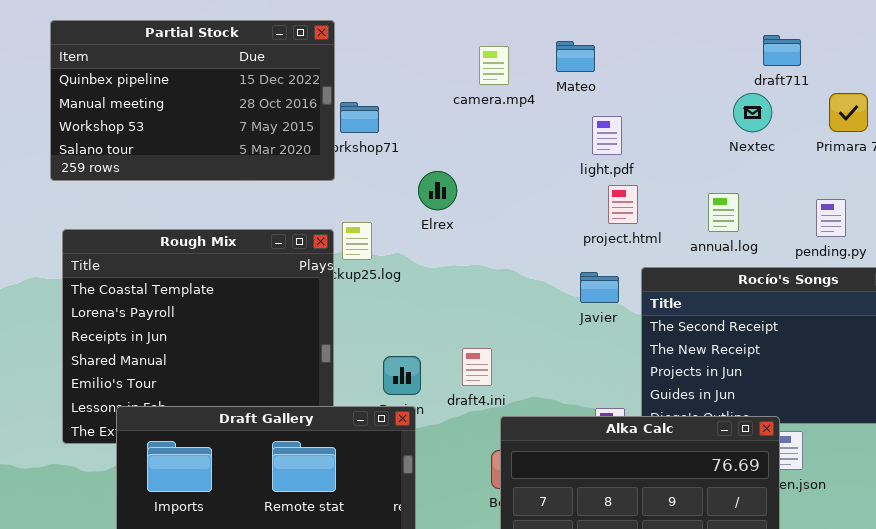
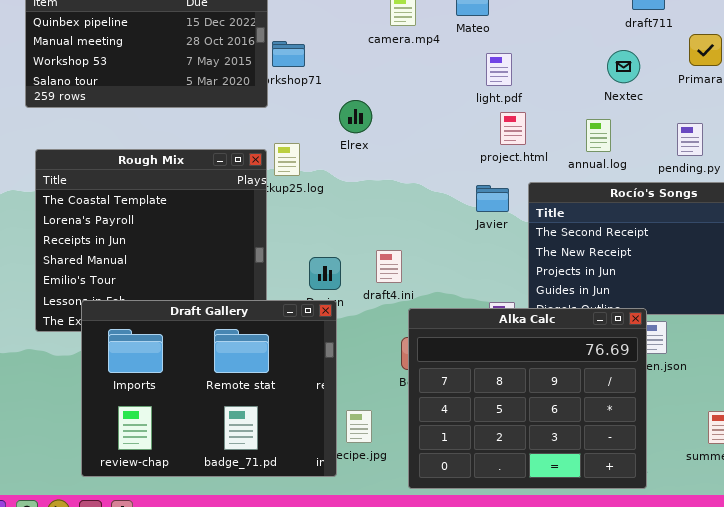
Nextec: [733,93,772,132] -> [607,50,640,83], moved

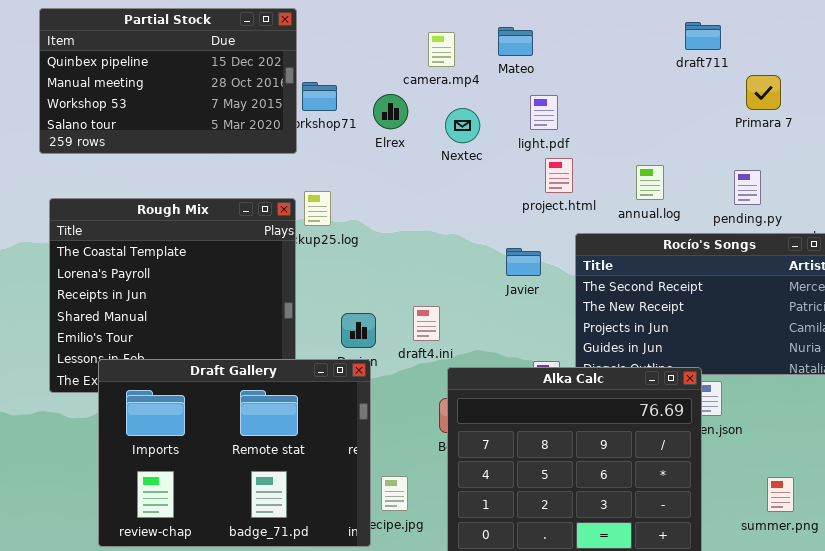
Nextec: [607,50,640,83] -> [445,108,480,143], moved
Elrex: [339,100,372,133] -> [373,94,408,129], moved
Javier: [476,185,509,212] -> [506,248,541,276], moved

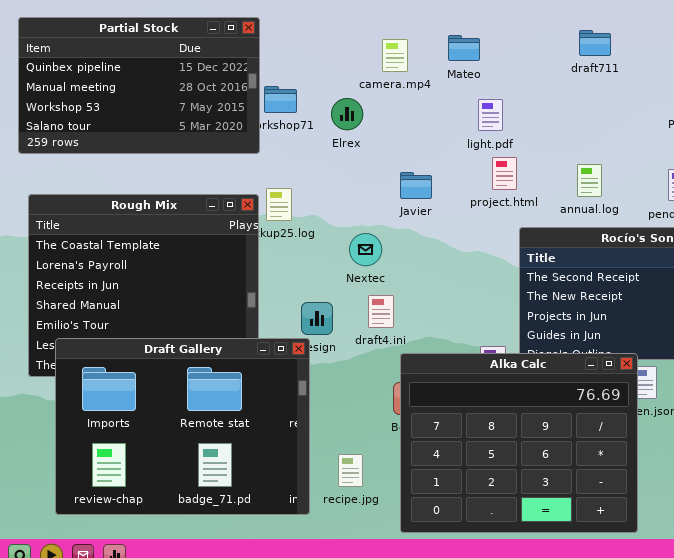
draft711: [685,22,721,50] -> [579,30,611,56], moved
Nextec: [445,108,480,143] -> [349,233,382,266], moved
Javier: [506,248,541,276] -> [400,172,432,199], moved
Draft Gallery: [98,359,371,547] -> [55,338,310,515], moved

